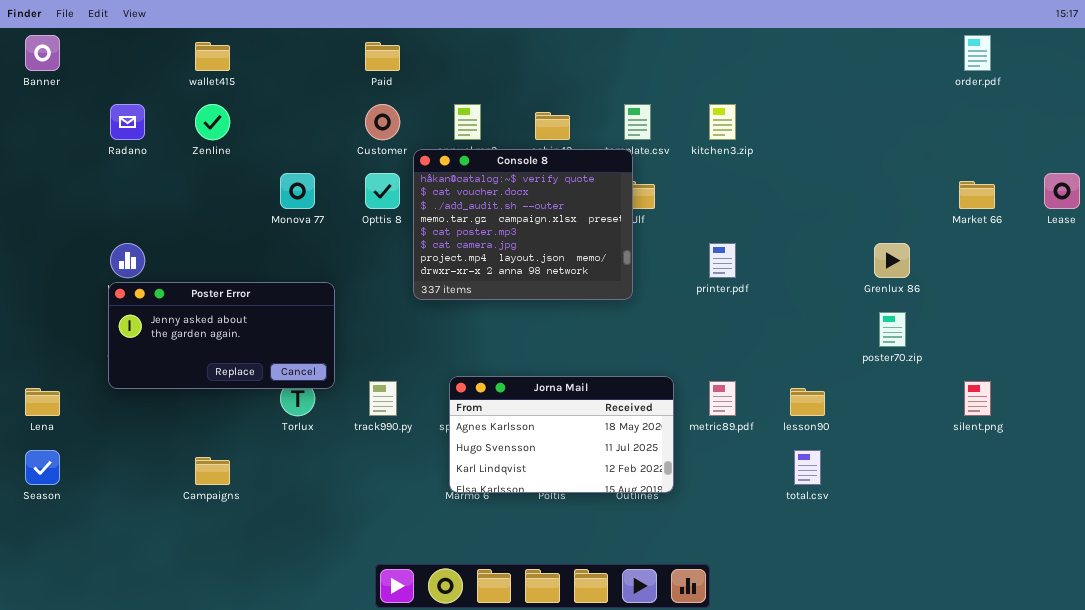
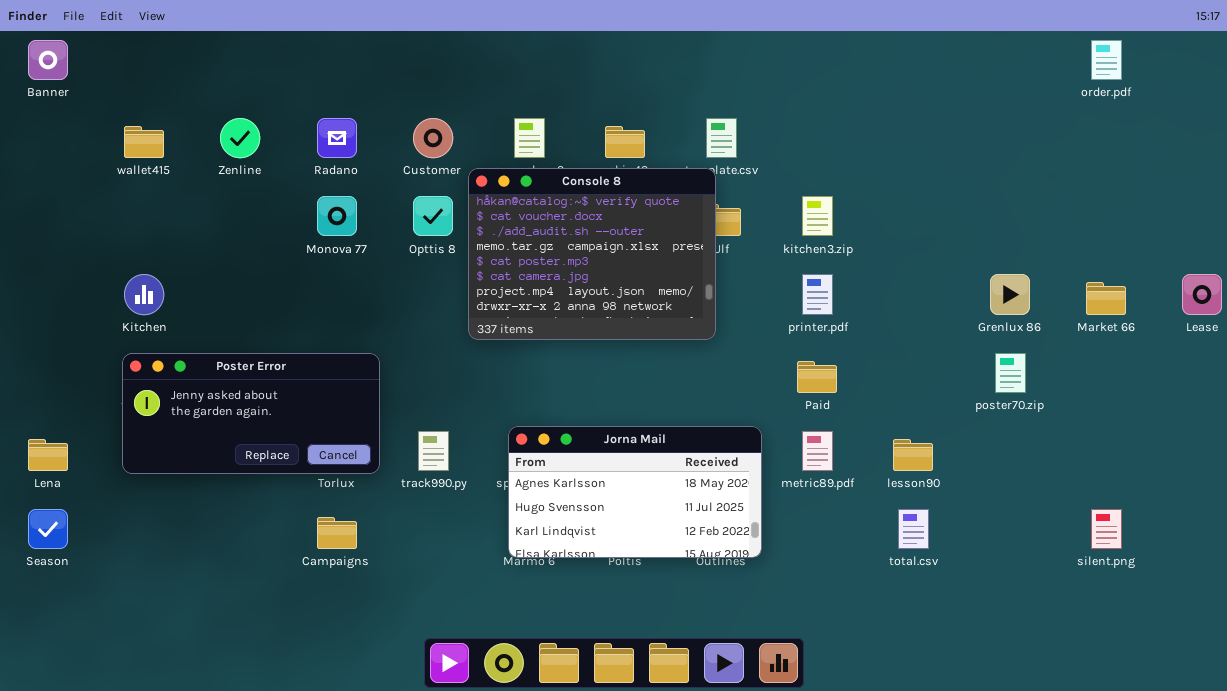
wallet415: [195,42,230,71] -> [124,126,164,158], moved
Paid: [365,42,400,71] -> [797,361,837,393], moved
Radano: [110,104,145,140] -> [317,118,357,158], moved
kitchen3.zip: [709,104,736,140] -> [802,196,833,236], moved
Lease: [1044,173,1080,209] -> [1182,274,1222,315], moved
Market 66: [959,181,995,209] -> [1086,282,1126,315], moved
Poster Error: [108,282,335,389] -> [122,353,380,474], moved
silent.png: [964,381,991,416] -> [1091,509,1122,549], moved
Campaigns: [195,457,230,485] -> [317,517,357,549], moved

